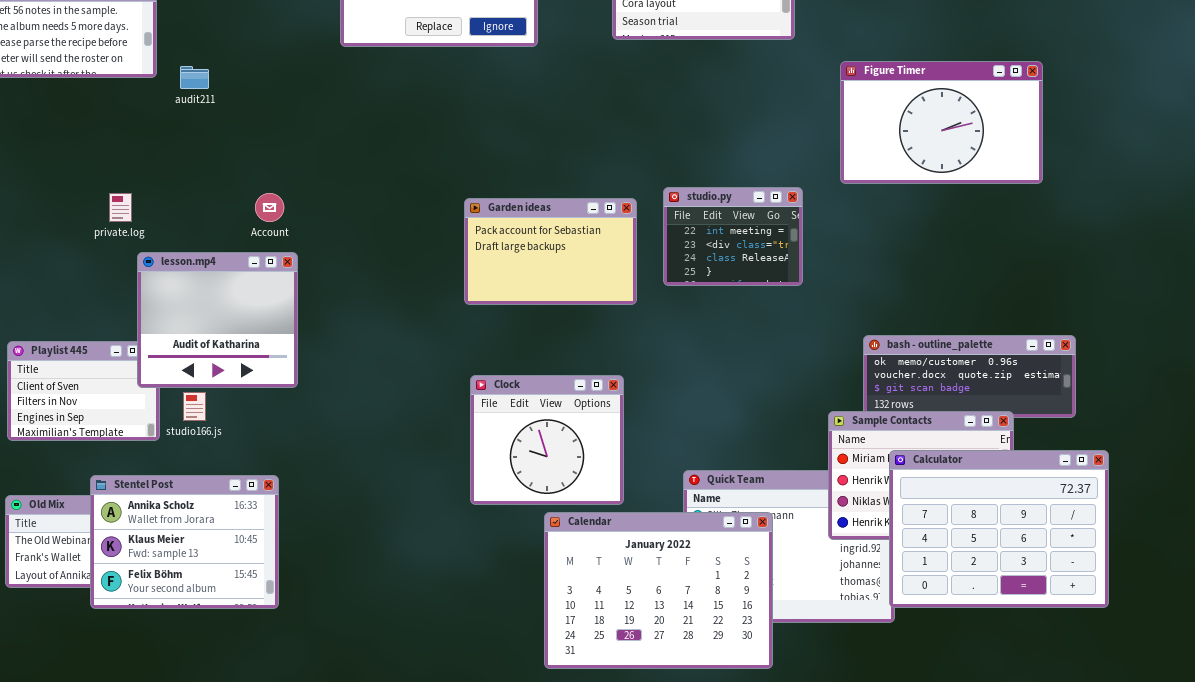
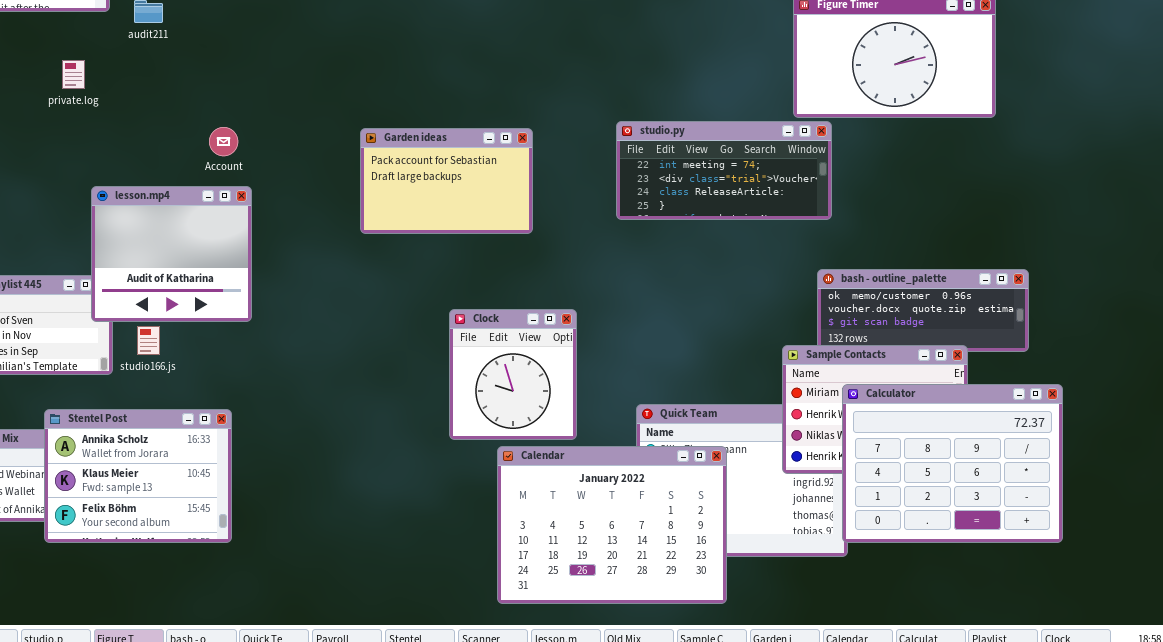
studio.py: [663,187,803,286] -> [616,121,832,220], resized
private.log: [109,193,132,222] -> [62,60,85,89], moved
Garden ideas: [464,198,637,305] -> [360,128,533,234], moved
Clock: [470,375,624,505] -> [449,309,577,440], resized

